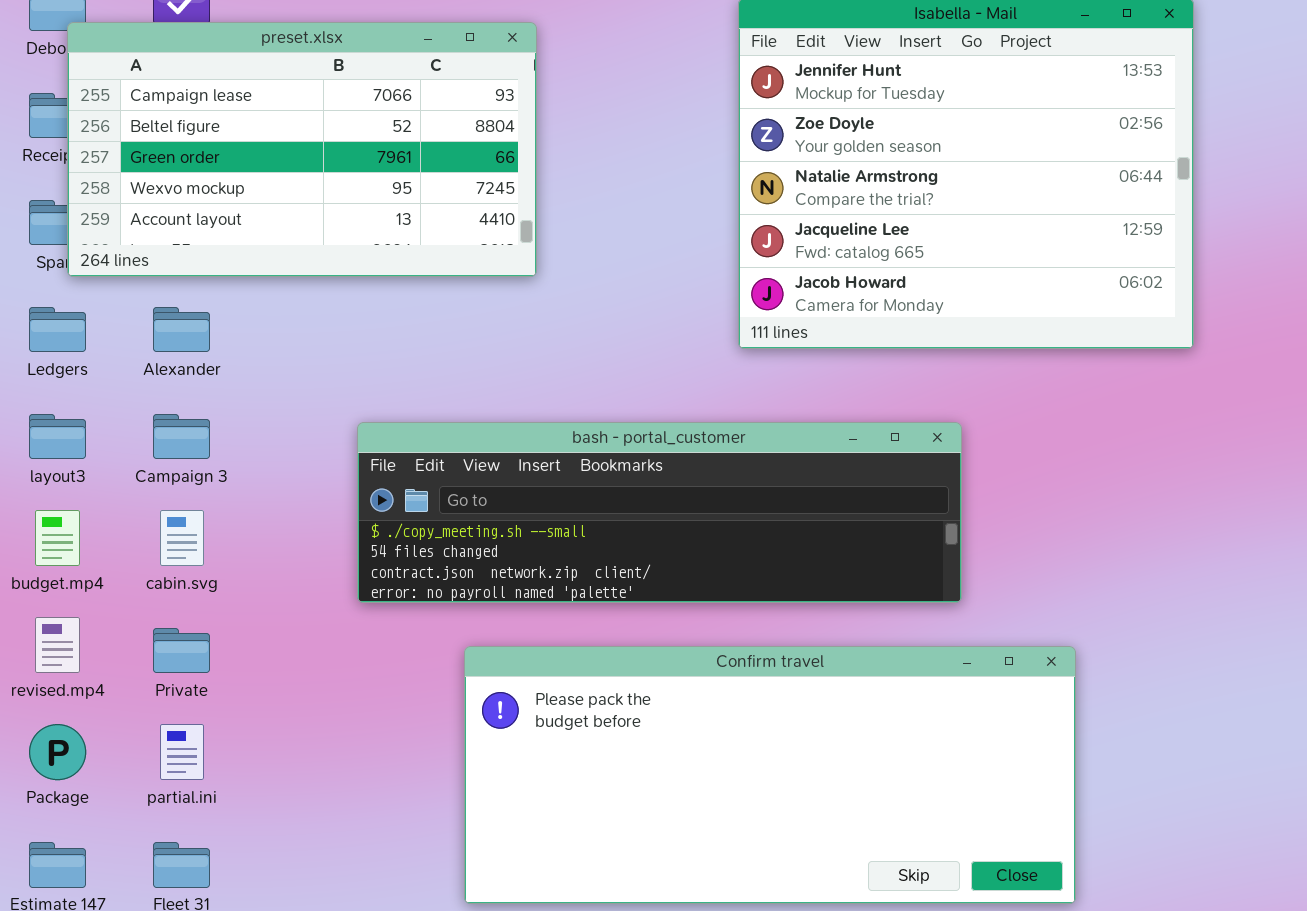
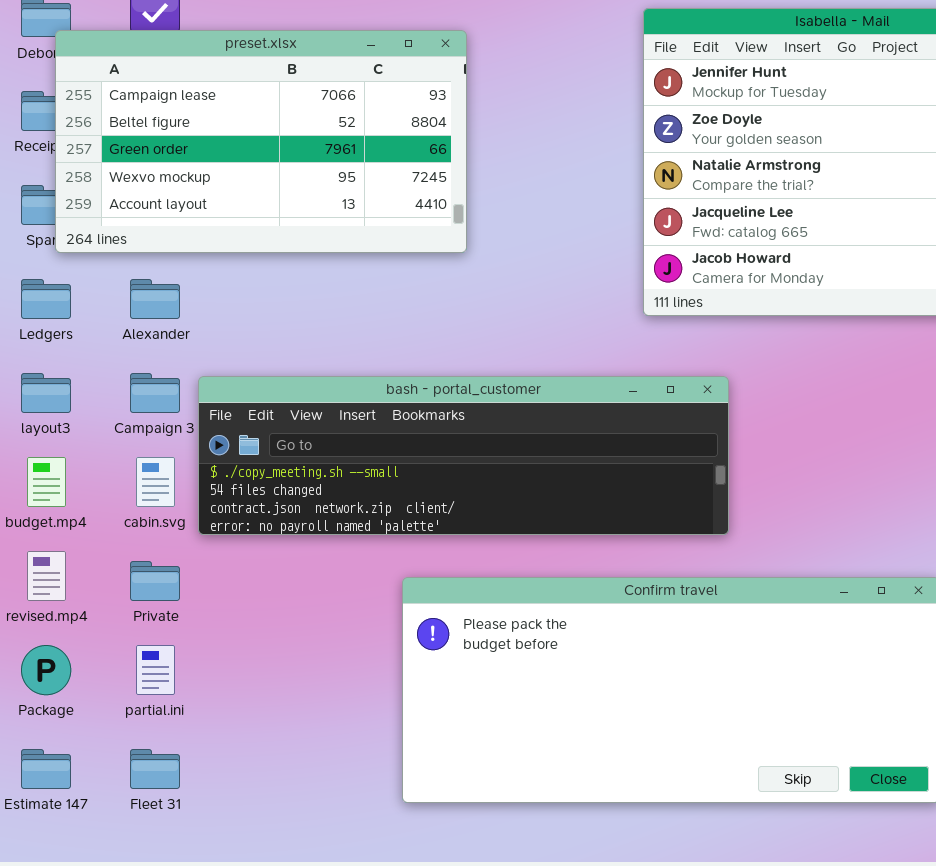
bash - portal_customer: [357,422,962,603] -> [198,376,729,535], moved

